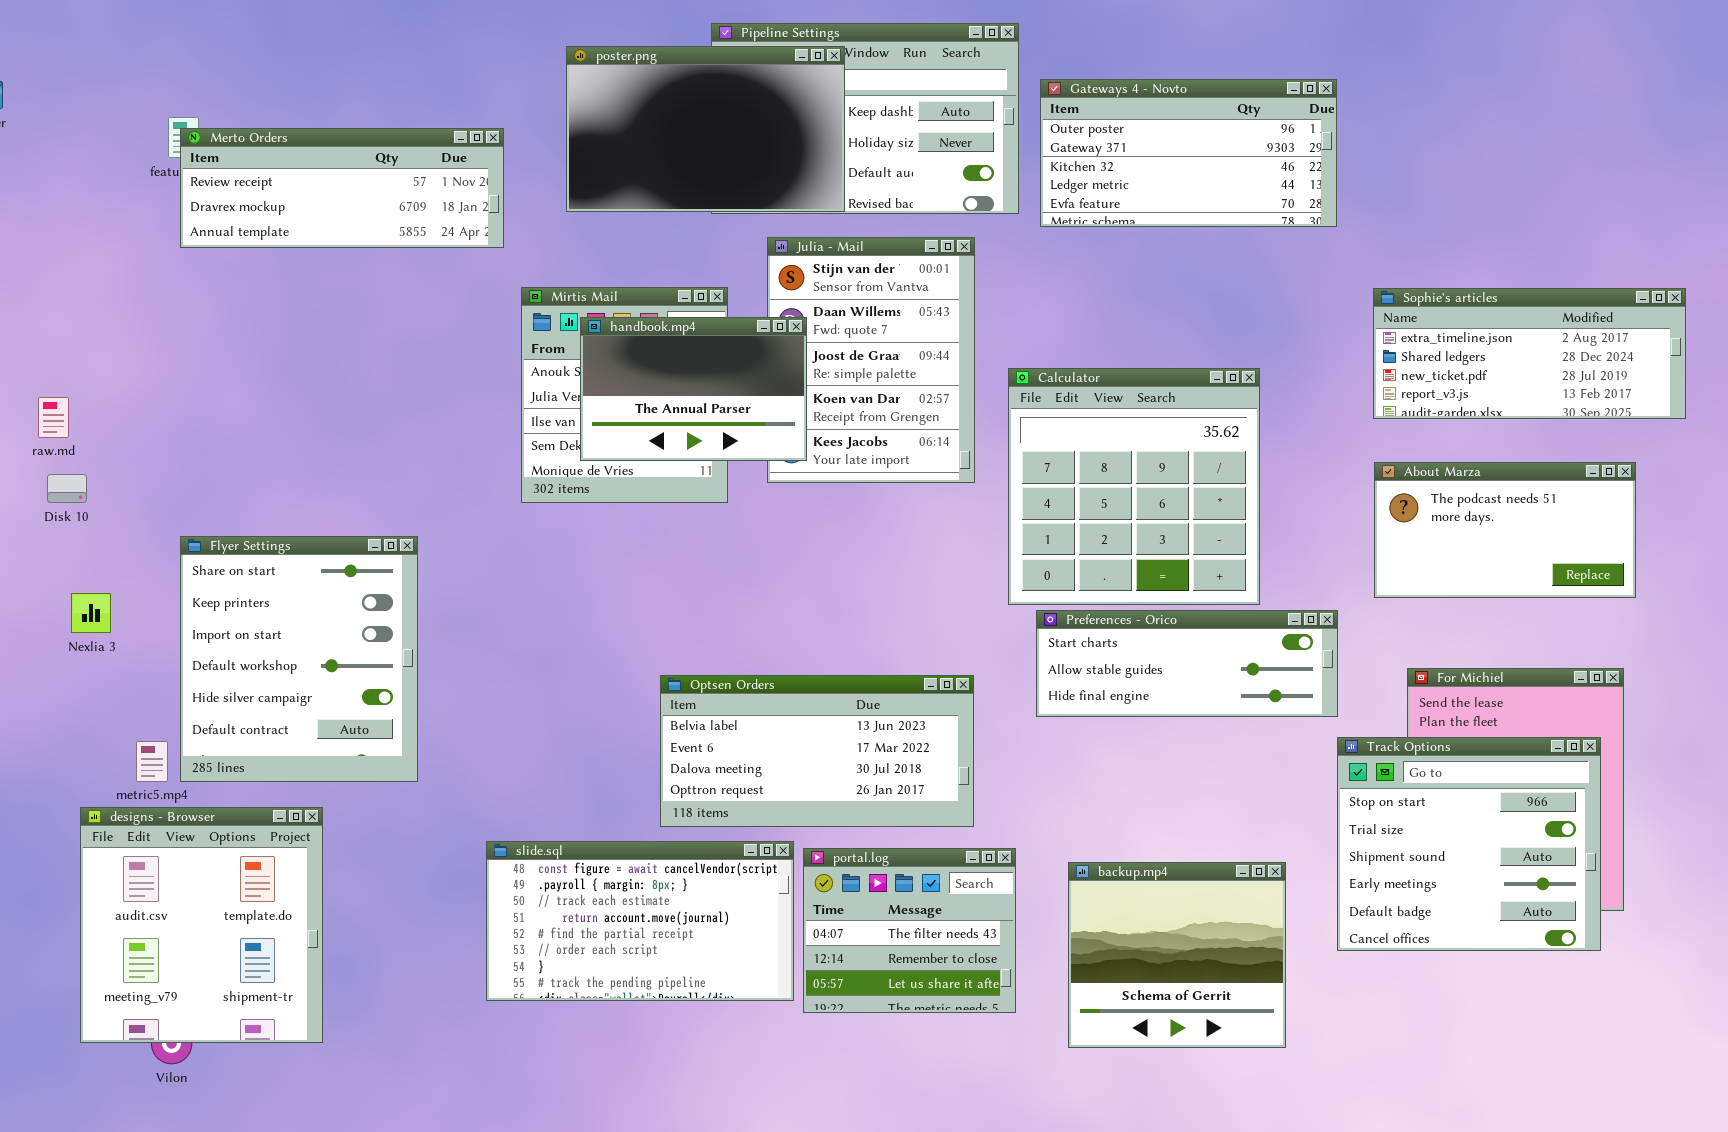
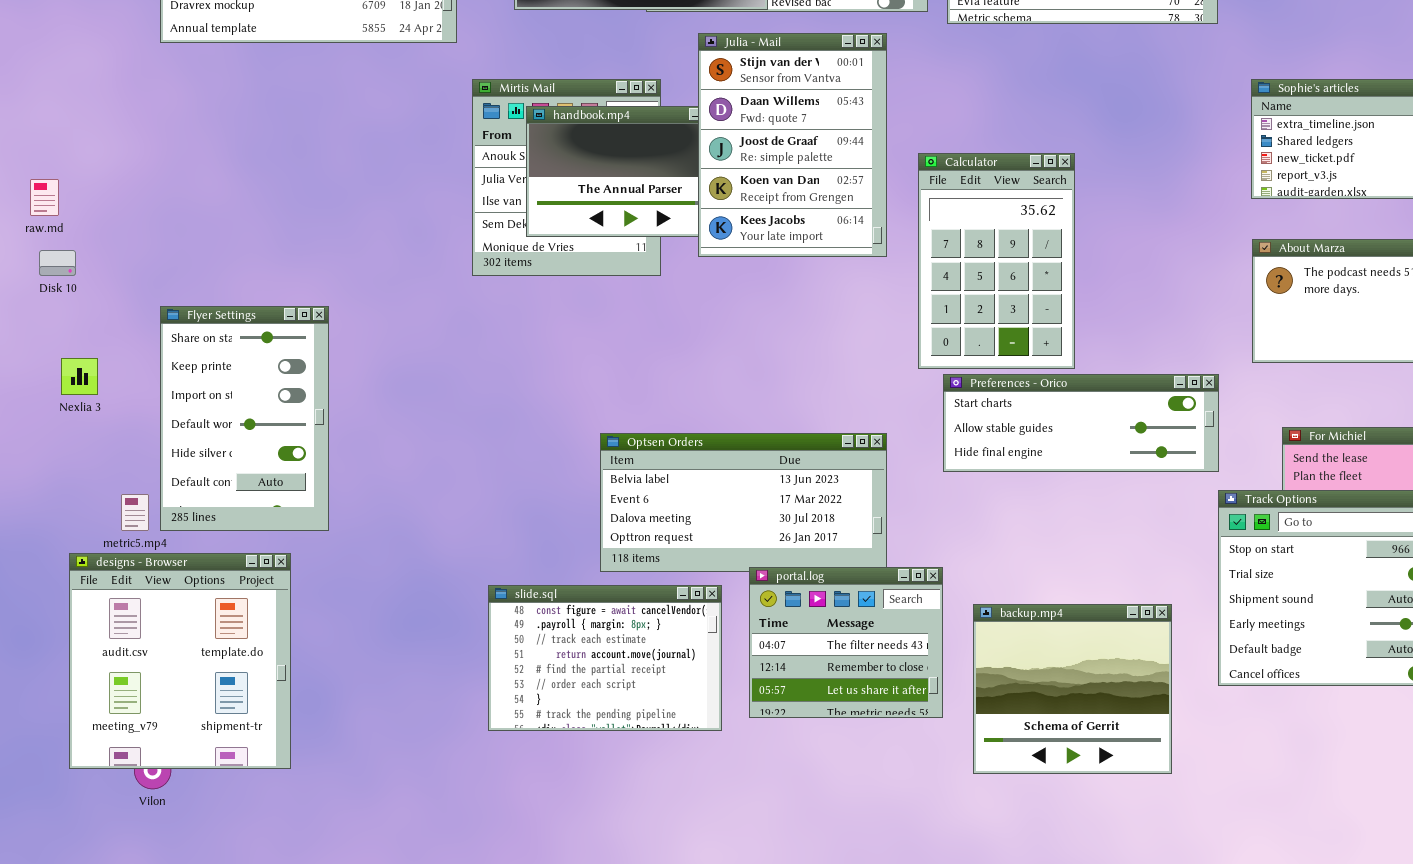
Julia - Mail: [767,237,975,483] -> [698,33,887,257], raised
Calculator: [1008,368,1260,605] -> [918,153,1075,369], resized
Flyer Settings: [180,536,418,782] -> [160,306,329,531], resized
slide.sql: [486,841,794,1001] -> [488,585,722,731], resized
portal.log: [803,848,1016,1013] -> [749,567,943,718], moved

